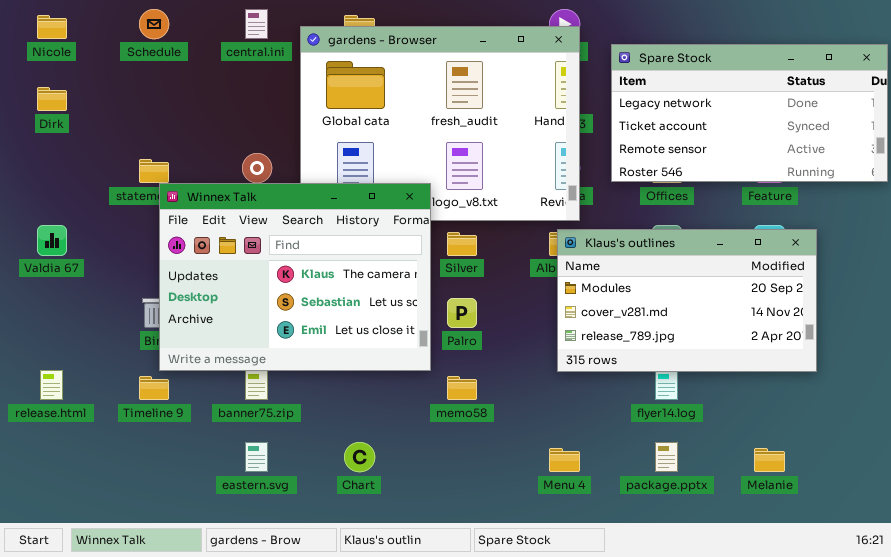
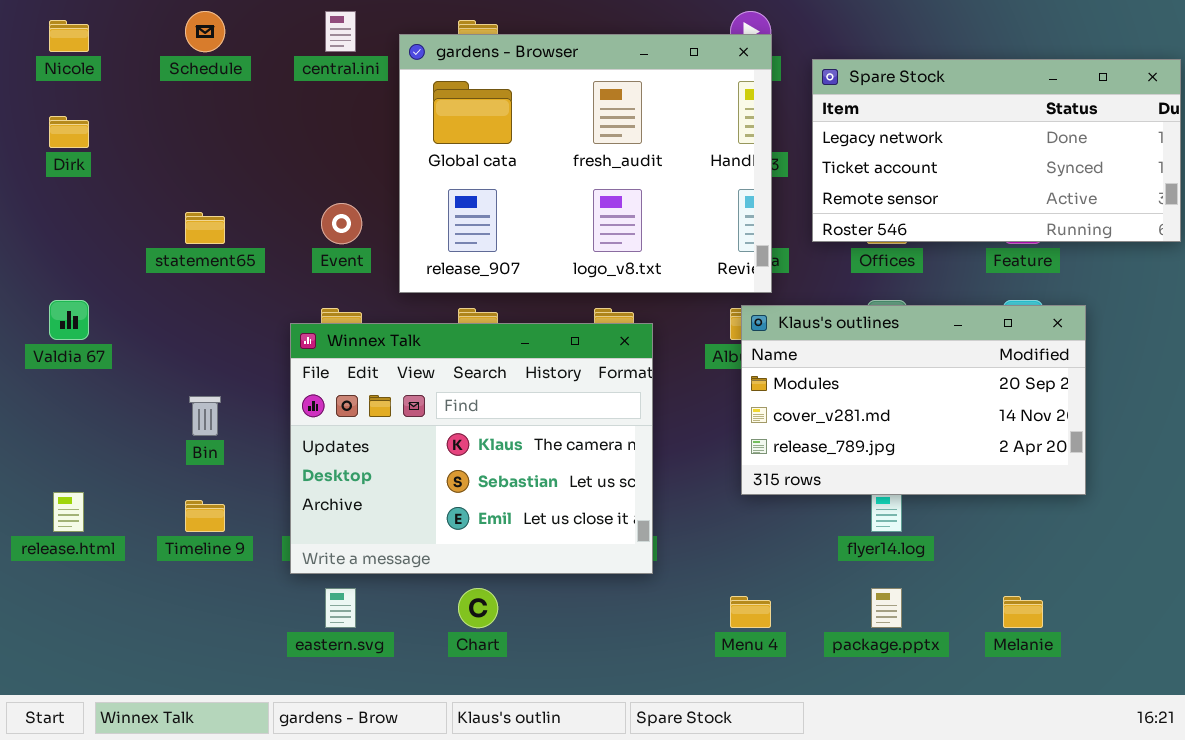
Winnex Talk: [159,183,431,371] -> [290,323,653,574], moved

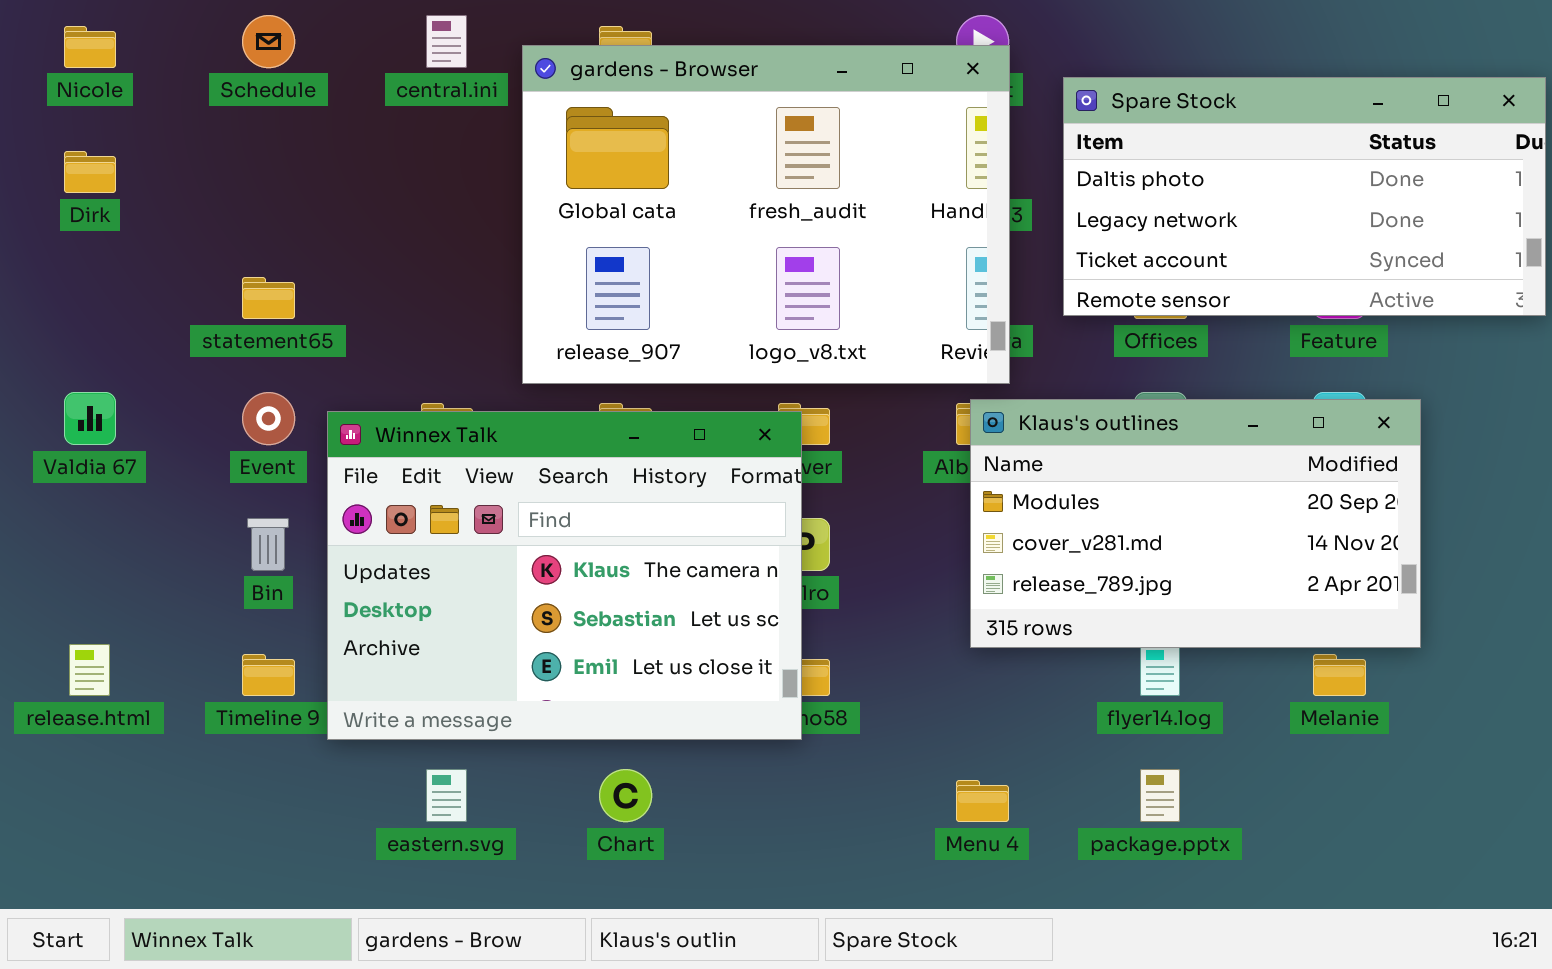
Spare Stock: [812,59,1181,242] -> [1063,77,1546,316], scrolled up 1 row
Event: [321,203,362,244] -> [242,392,295,445], moved
Winnex Talk: [290,323,653,574] -> [327,411,802,740], moved
Melanie: [1003,596,1043,628] -> [1313,654,1366,696], moved

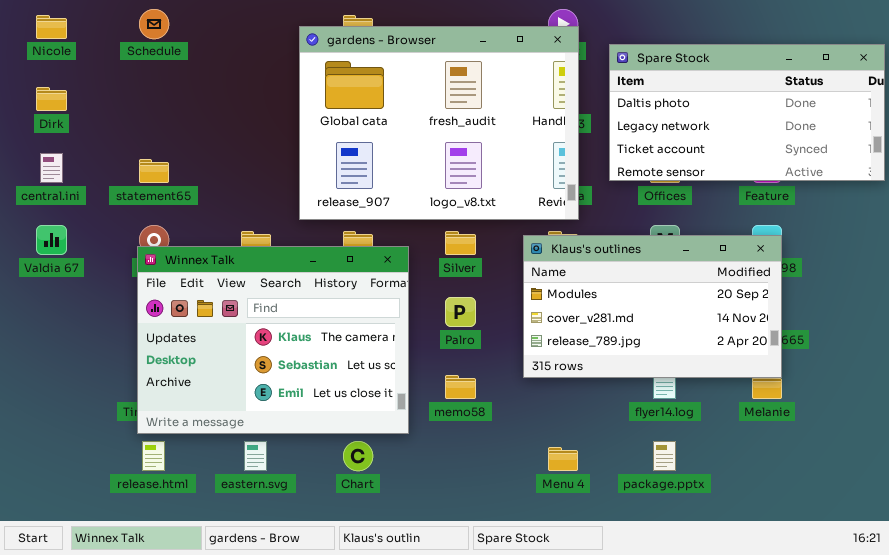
central.ini: [426,15,467,68] -> [40,153,63,183], moved
Klaus's outlines: [970,399,1421,648] -> [523,235,782,378], moved
Winnex Talk: [327,411,802,740] -> [137,246,409,434], moved
release.html: [69,644,110,696] -> [142,441,165,471], moved

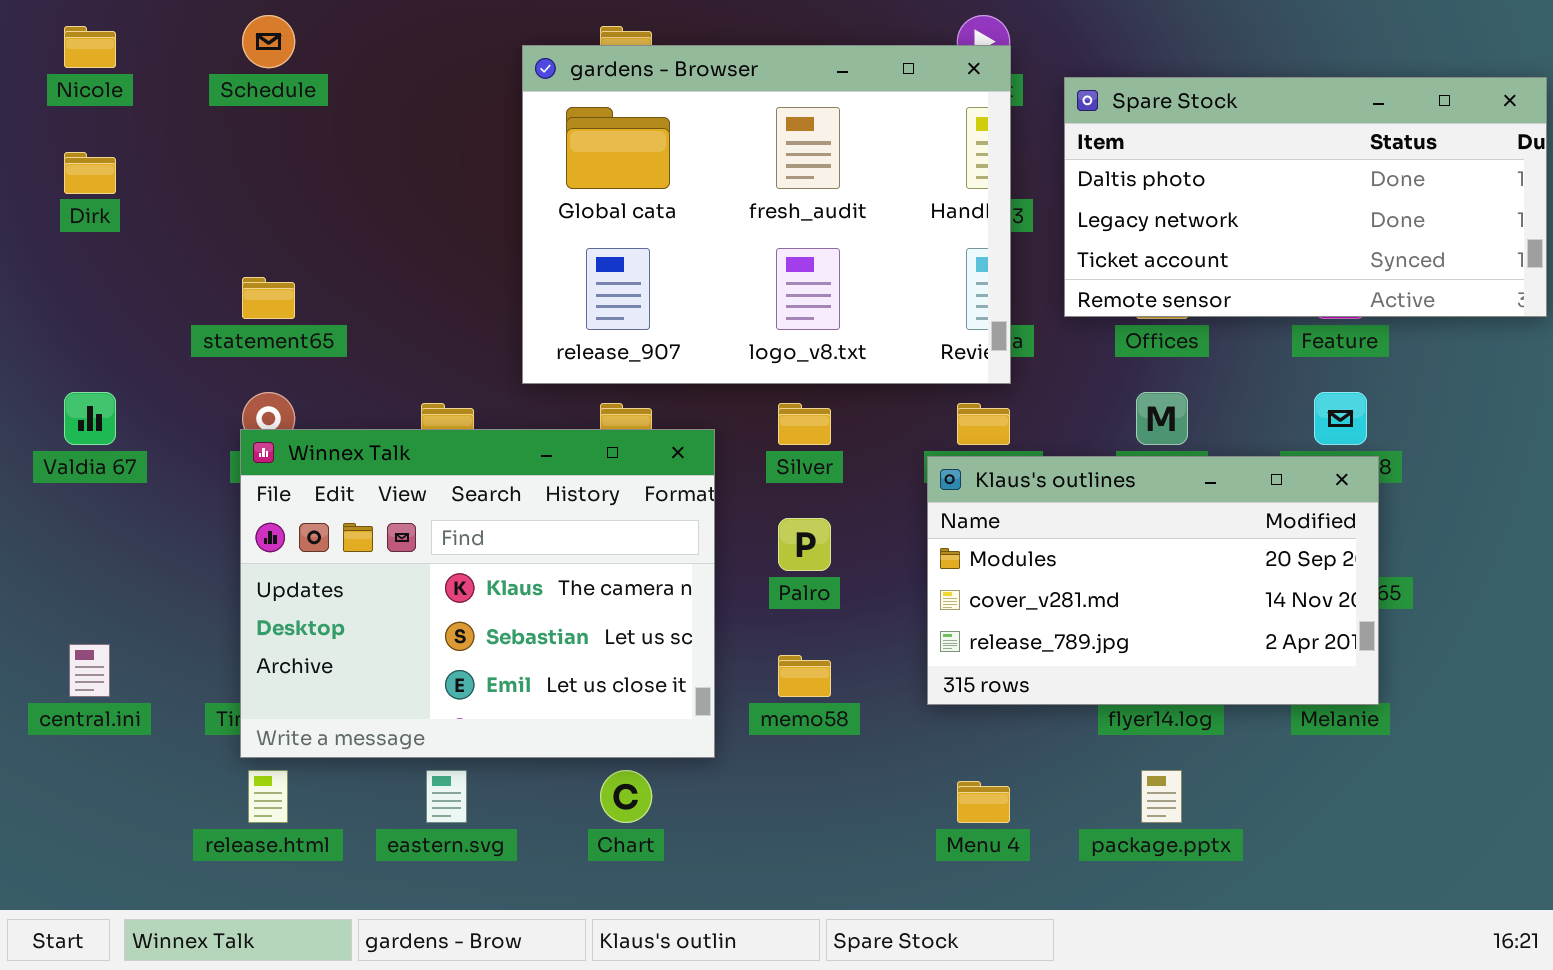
central.ini: [40,153,63,183] -> [69,644,110,697], moved
Klaus's outlines: [523,235,782,378] -> [927,456,1379,705], moved

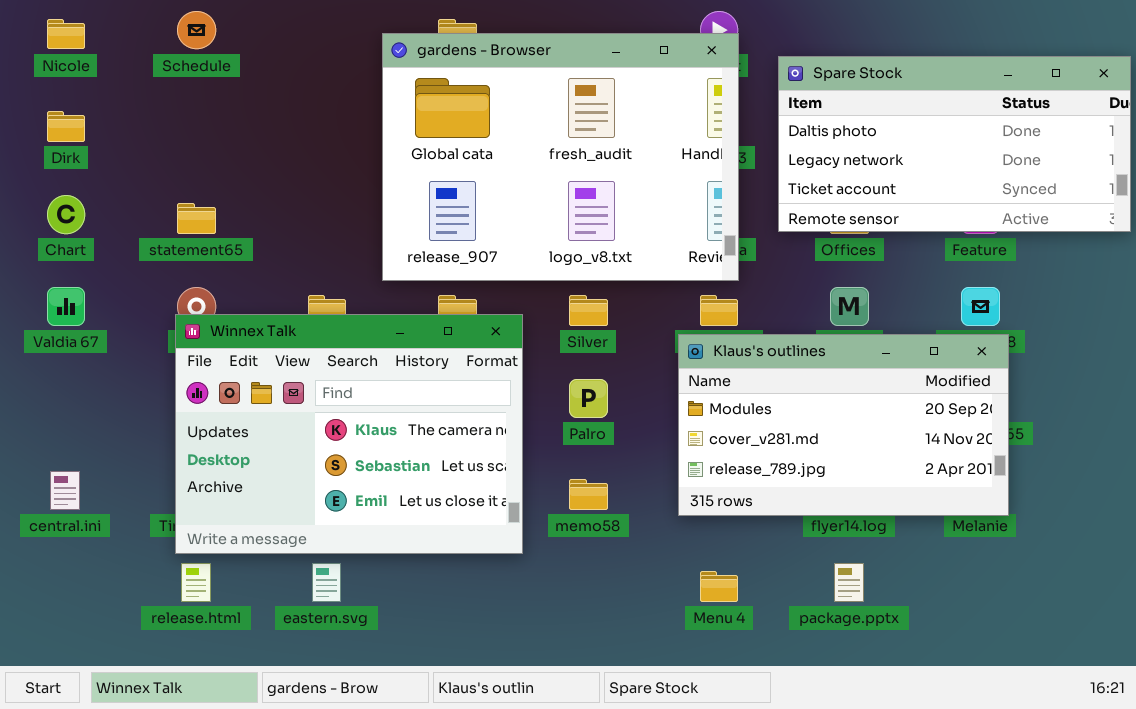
Chart: [600,770,652,823] -> [47,195,85,234], moved

